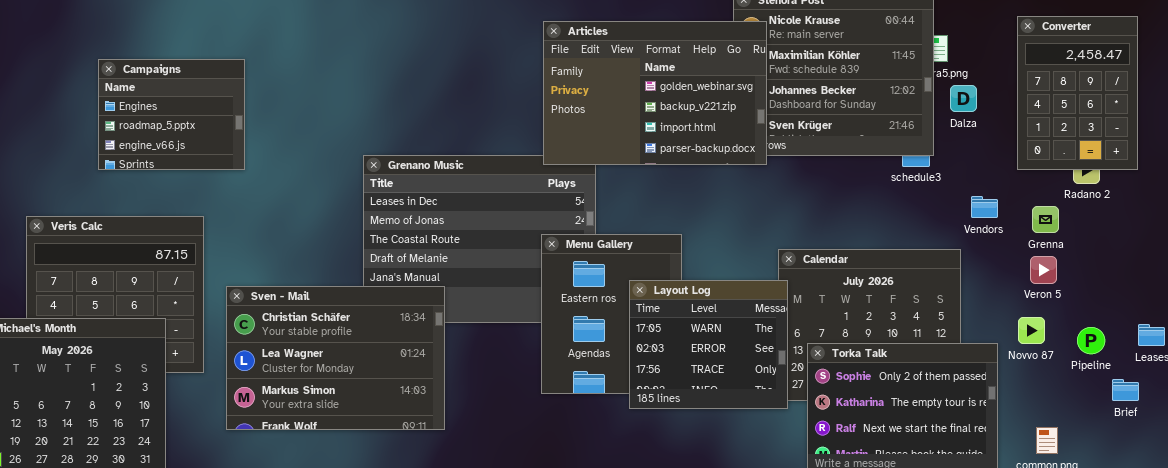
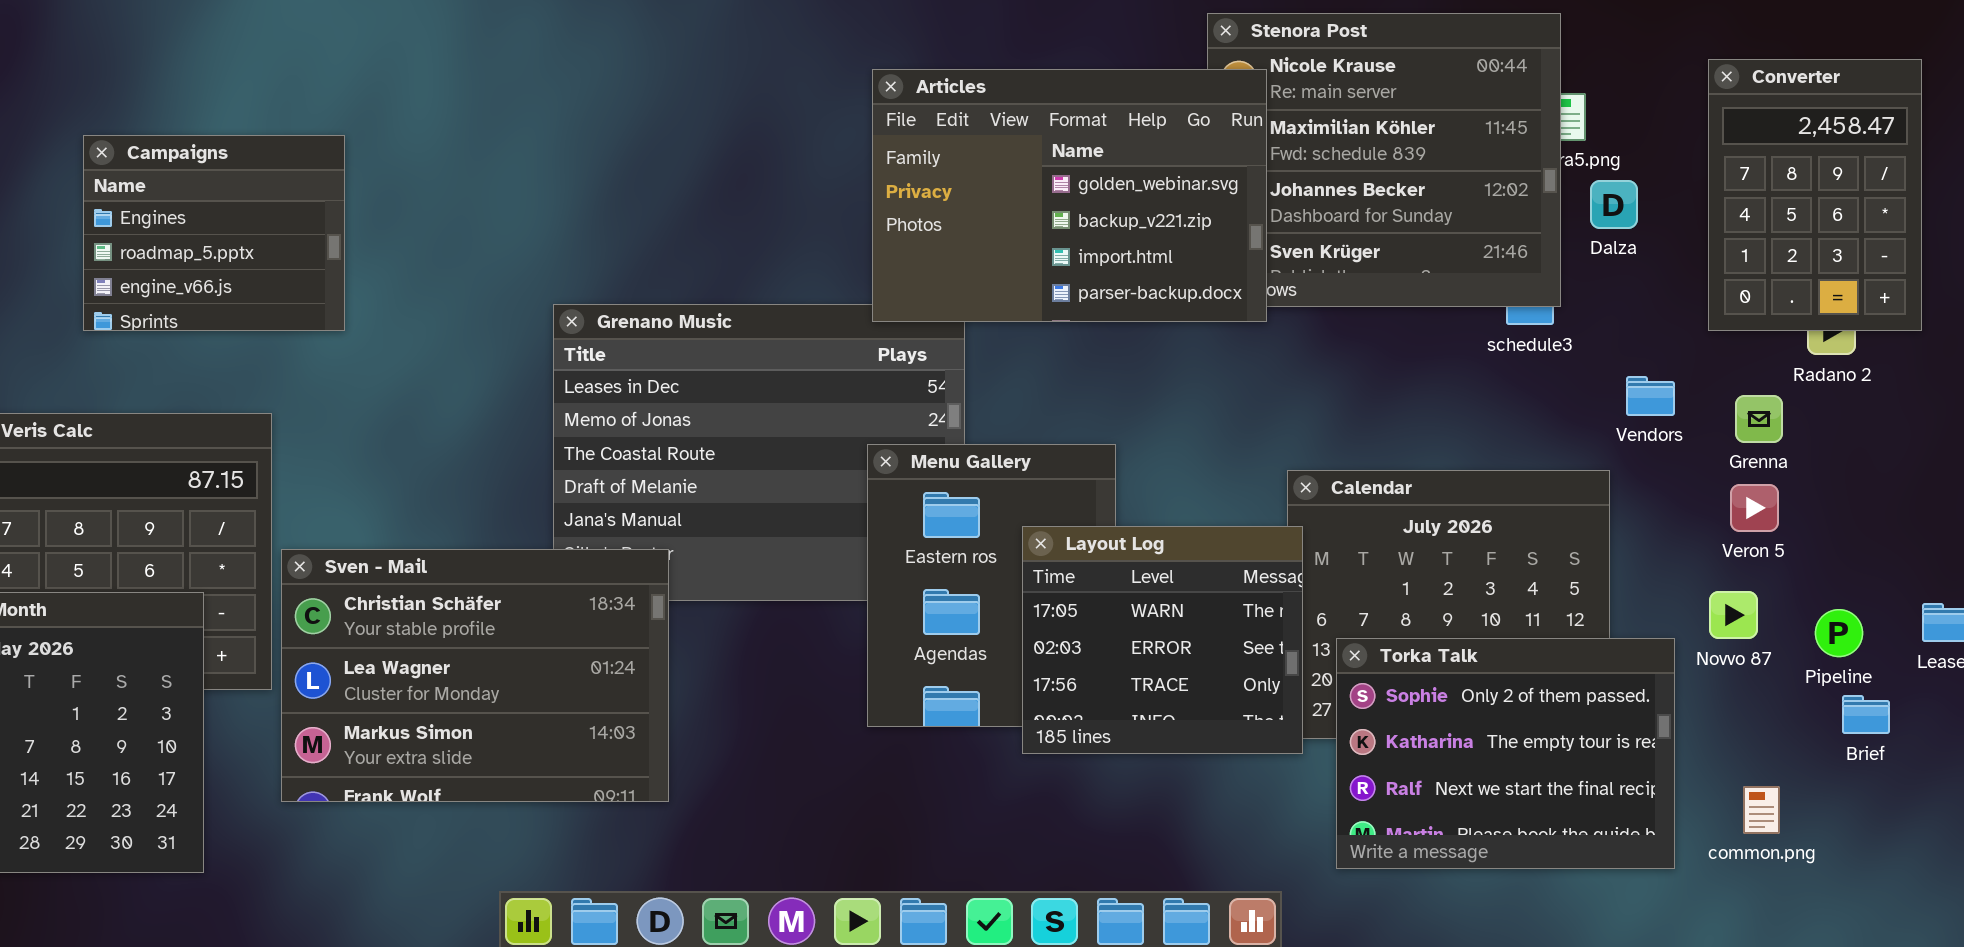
Sven - Mail: [226,286,445,430] -> [281,549,669,802], moved
Brief: [1112,379,1139,401] -> [1842,695,1890,734], moved

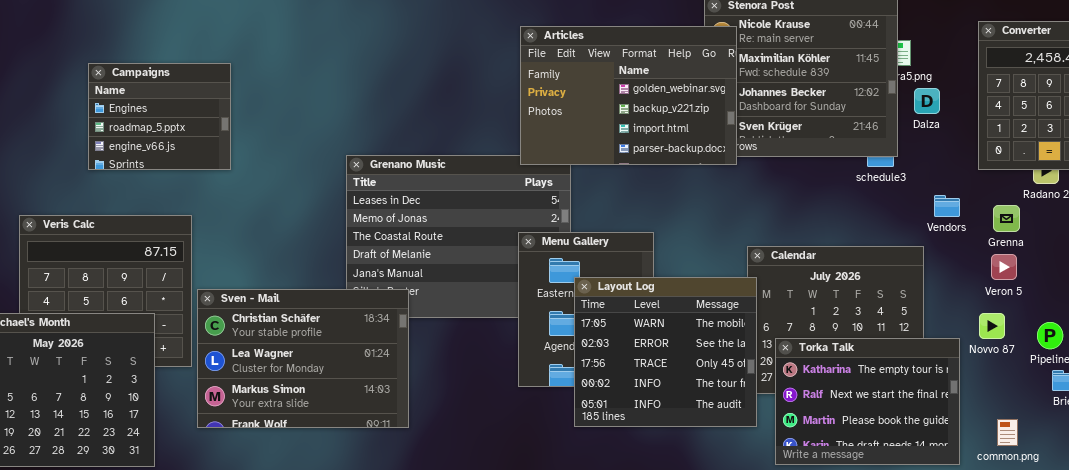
Layout Log: [1022,526,1303,754] -> [574,277,757,427], resized
Torka Talk: [1336,638,1675,869] -> [775,338,960,465], scrolled down 1 row

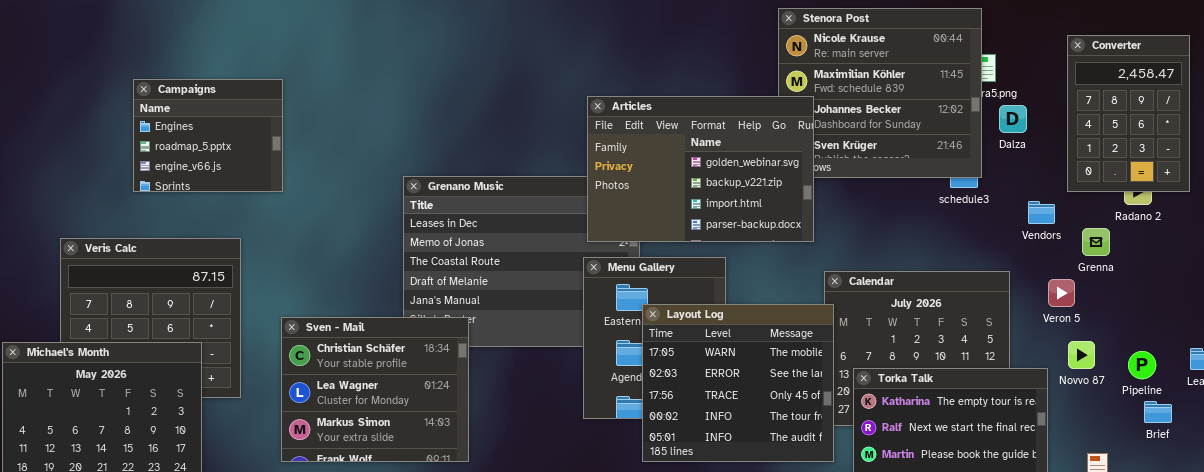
Articles: [520,26,737,165] -> [587,96,814,242], moved
Vendors: [934,195,960,217] -> [1028,201,1055,224], moved
Veron 5: [991,254,1017,280] -> [1048,279,1075,307], moved
Sven - Mail: [197,289,409,428] -> [281,317,469,462], resized

